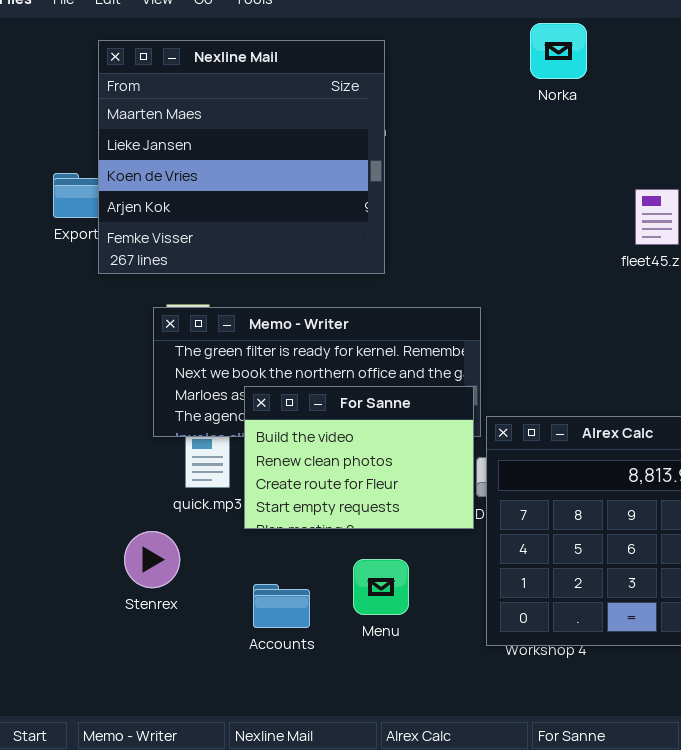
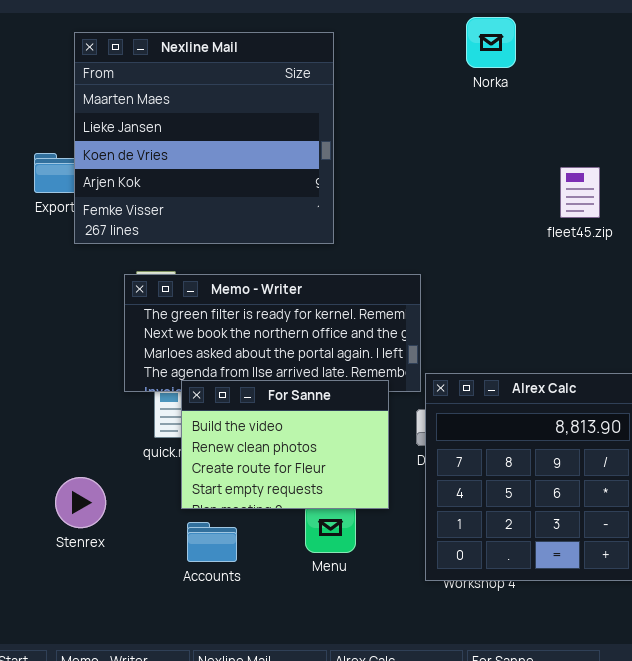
For Sanne: [244,386,474,529] -> [181,380,389,509], moved
Stenrex: [124,531,180,588] -> [55,477,106,528], moved
Accounts: [253,584,310,628] -> [187,522,237,562], moved

